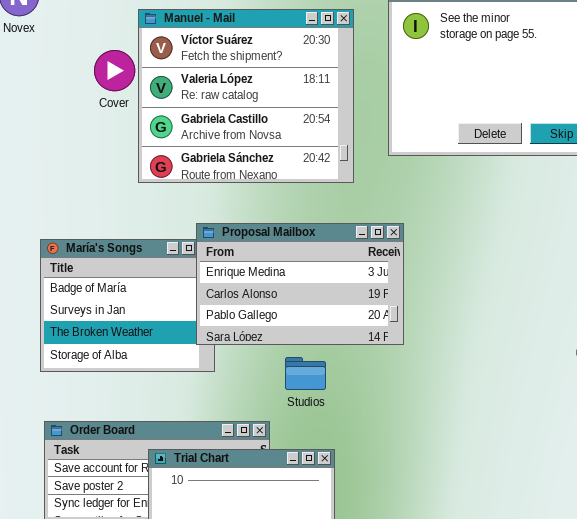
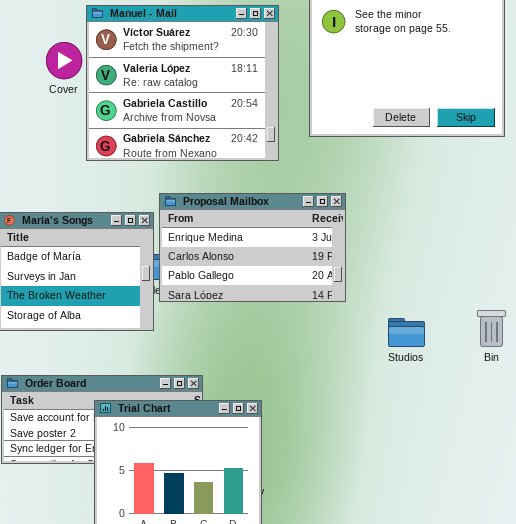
Proposal Mailbox: [196,223,404,345] -> [159,193,346,302], moved
Studios: [285,357,326,390] -> [388,318,425,347], moved

